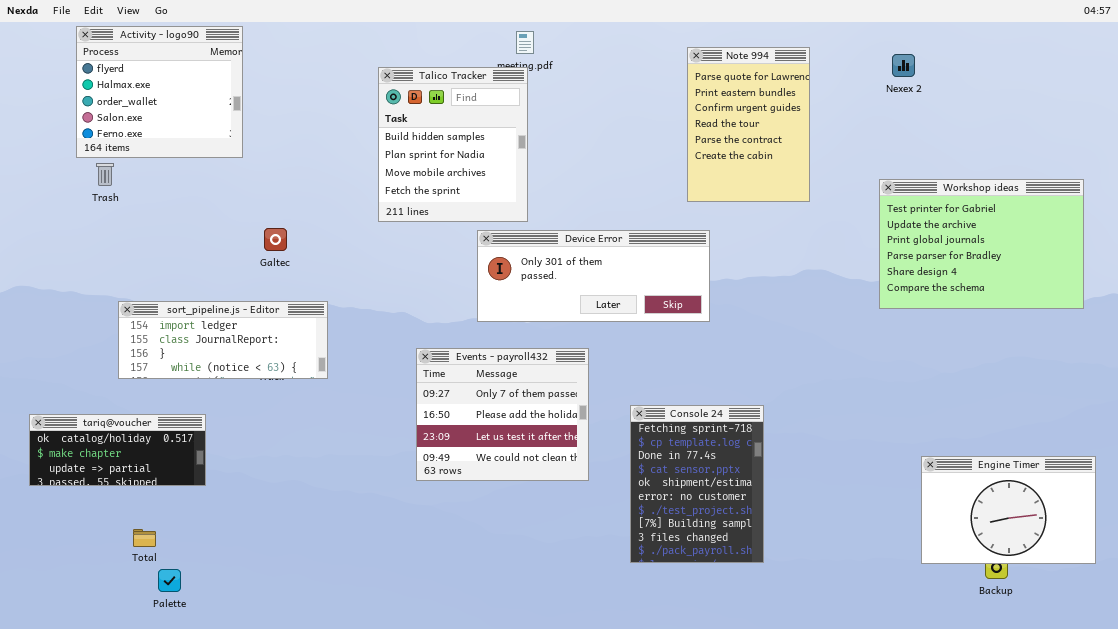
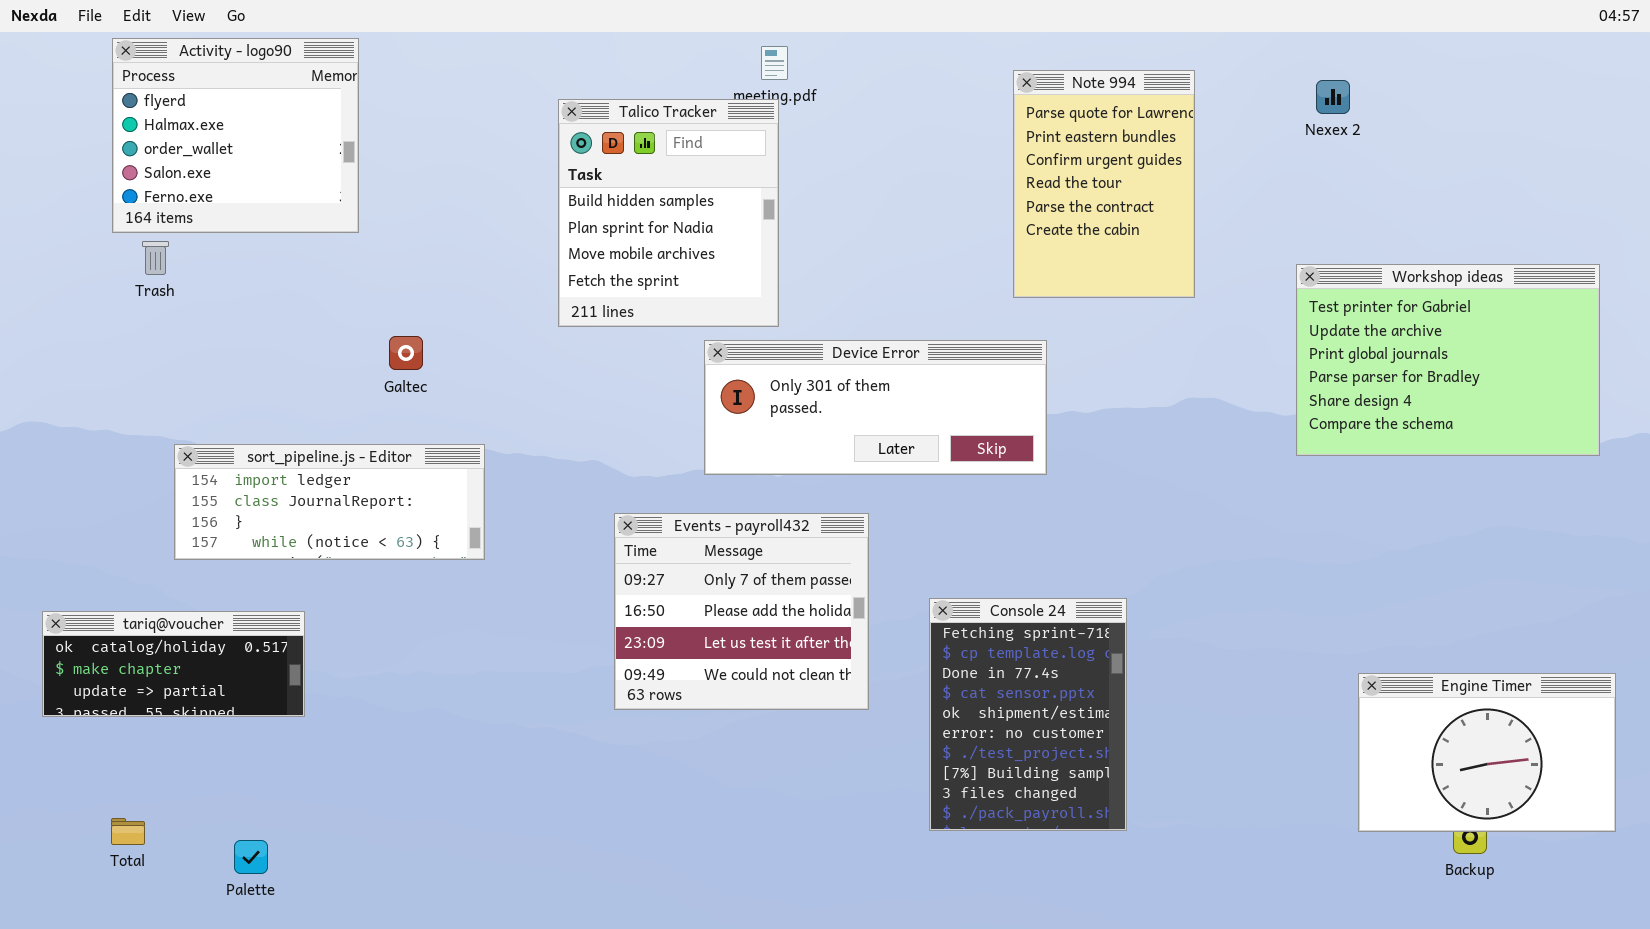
Total: [133,529,156,547] -> [111,818,145,845], moved

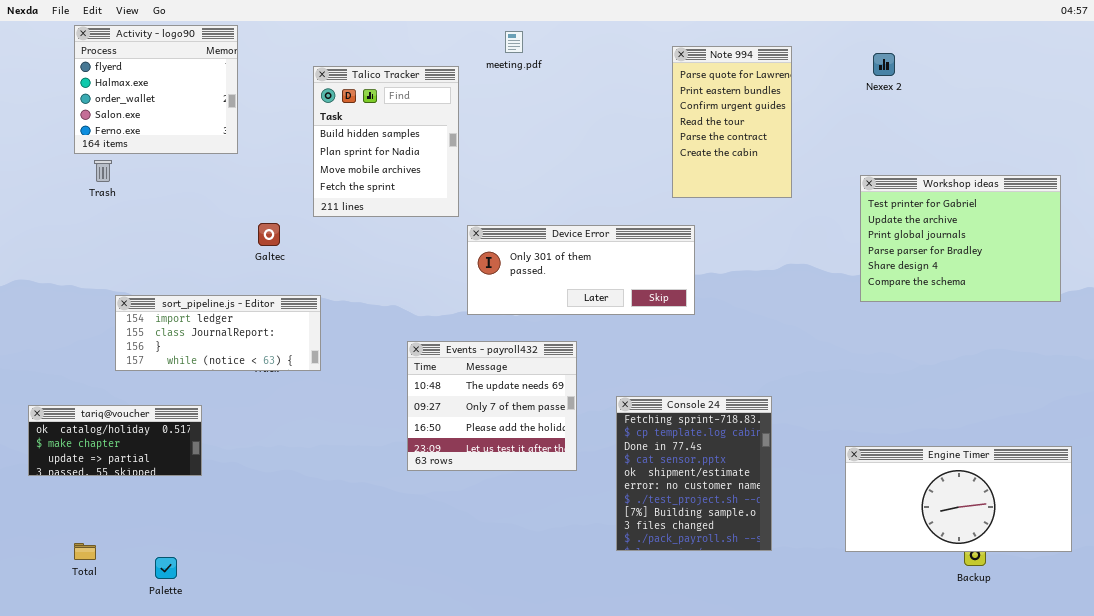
Talico Tracker: [558,99,779,327] -> [313,66,459,217], moved
Events - payroll432: [614,513,869,710] -> [407,341,577,471], scrolled up 1 row
Console 24: [929,598,1127,831] -> [616,396,772,551], resized
Engine Timer: [1358,673,1616,832] -> [845,446,1072,552], resized

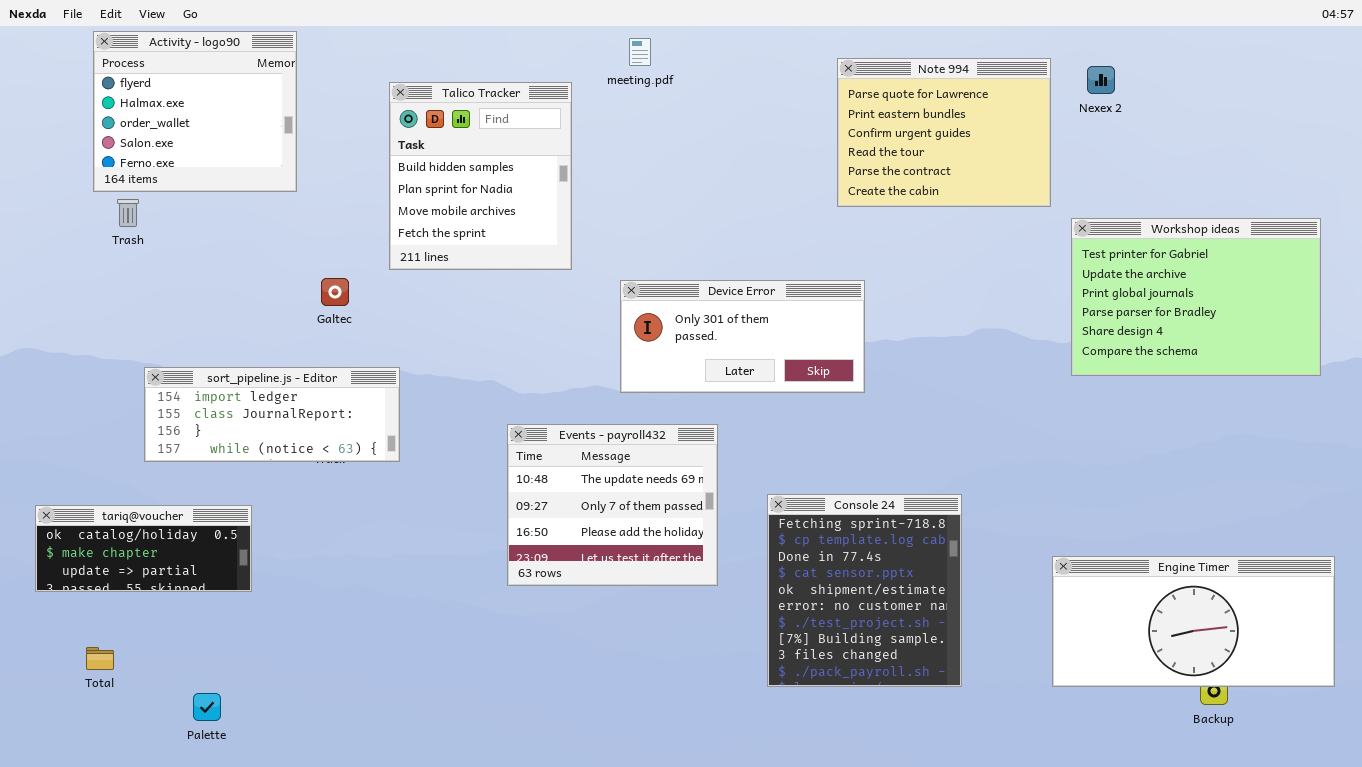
Note 994: [672,46,792,198] -> [837,58,1051,207], resized
Device Error: [467,225,695,315] -> [620,280,865,393], resized
Total: [74,543,96,560] -> [86,647,114,670], moved

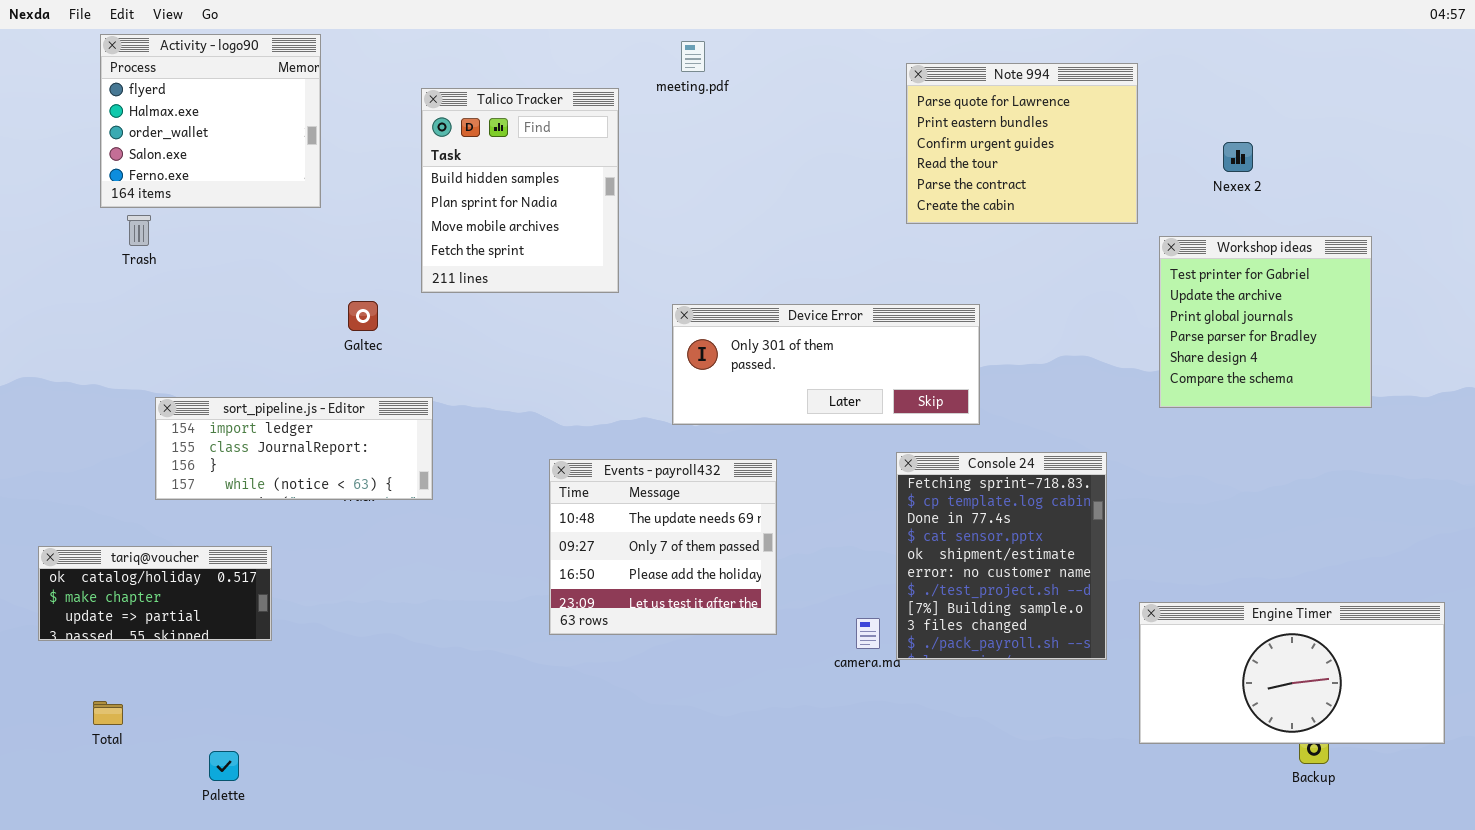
Nexex 2: [1087,66,1115,94] -> [1223,142,1253,172], moved
Workshop ideas: [1071,218,1321,376] -> [1159,236,1372,408], resized
Device Error: [620,280,865,393] -> [672,304,980,425], resized
Console 24: [767,494,962,687] -> [896,452,1107,660], moved

